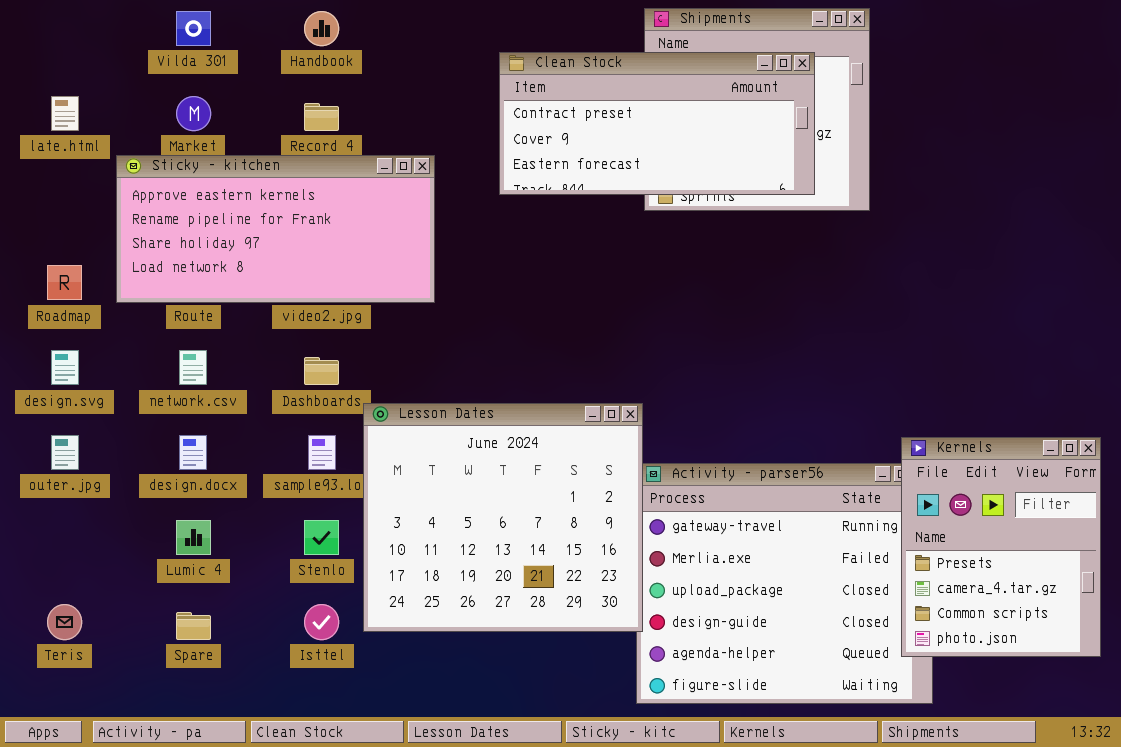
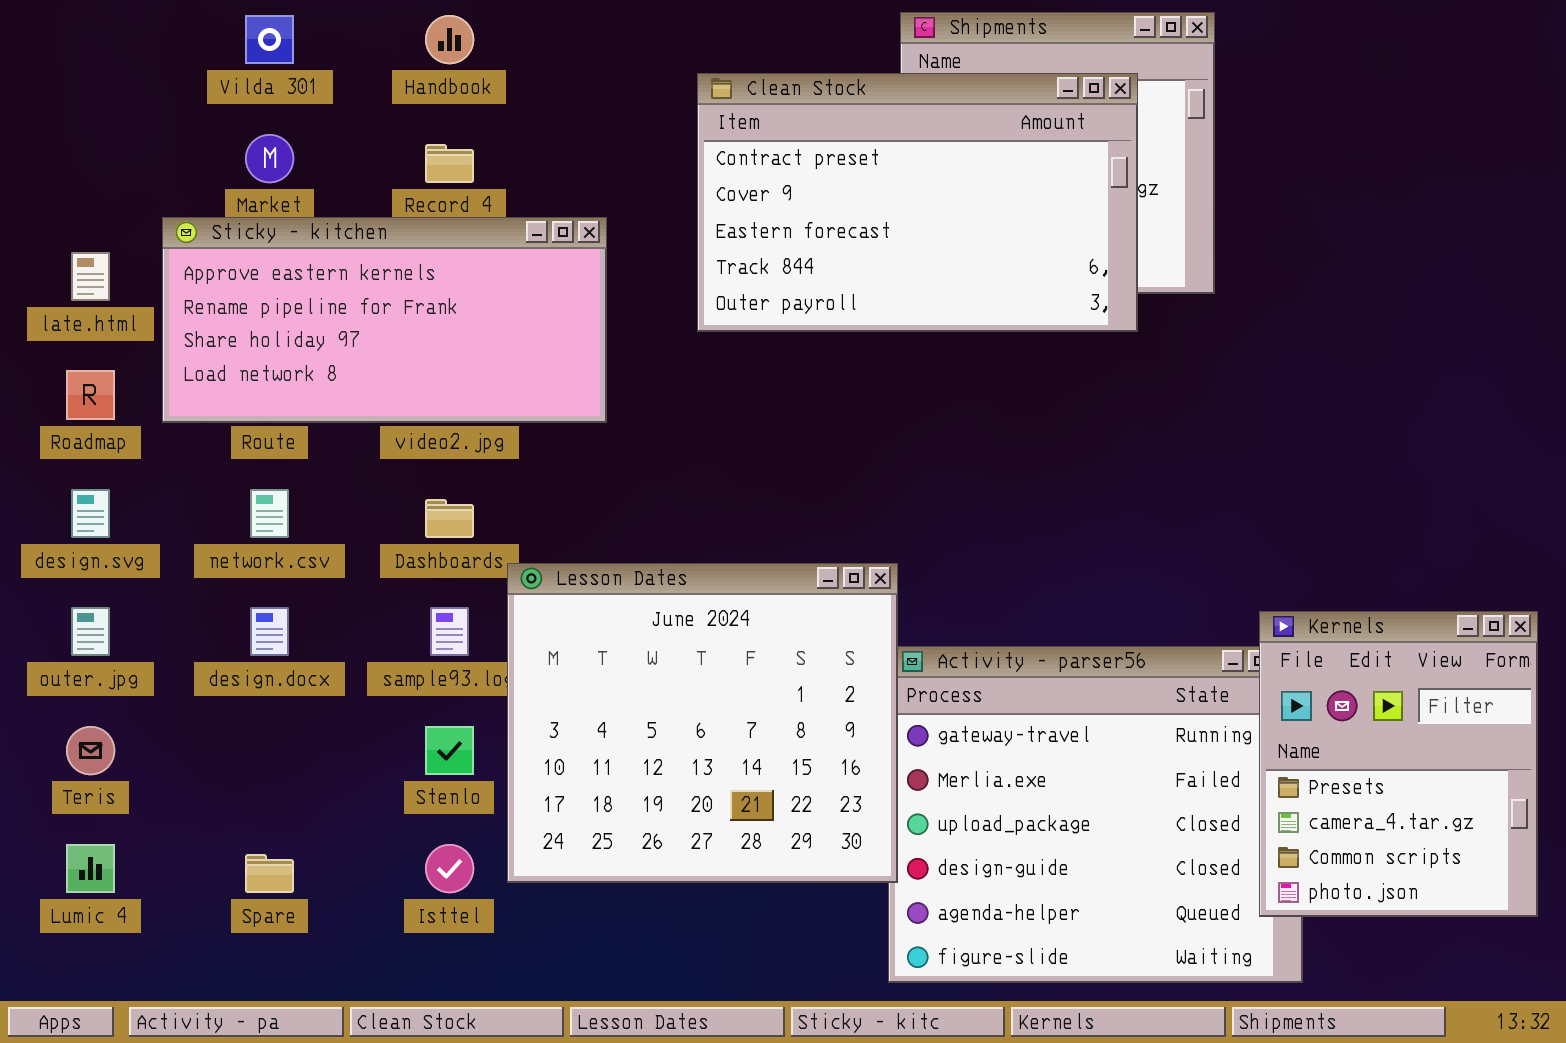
Clean Stock: [499,52,815,195] -> [697,73,1138,332], resized
late.html: [51,96,79,131] -> [71,252,110,301], moved
Lumic 4: [176,520,211,555] -> [66,844,115,893], moved
Teris: [47,604,82,640] -> [66,726,115,775], moved

